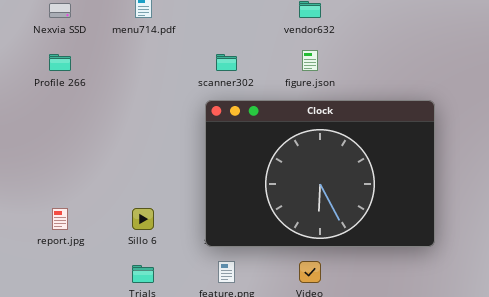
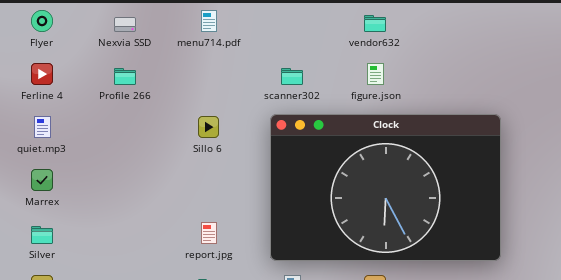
report.jpg: [52,208,68,230] -> [201,222,217,244], moved
Sillo 6: [132,208,154,230] -> [198,116,219,138], moved

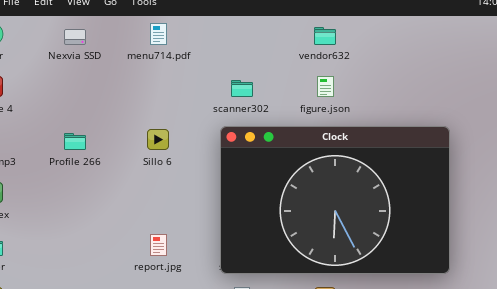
Profile 266: [114,68,136,85] -> [64,133,86,150], moved

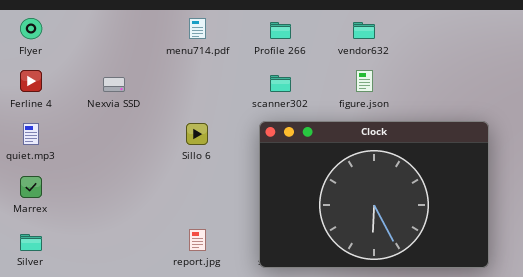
Nexvia SSD: [64,29,86,45] -> [103,77,125,92], moved
Profile 266: [64,133,86,150] -> [270,22,291,39], moved

